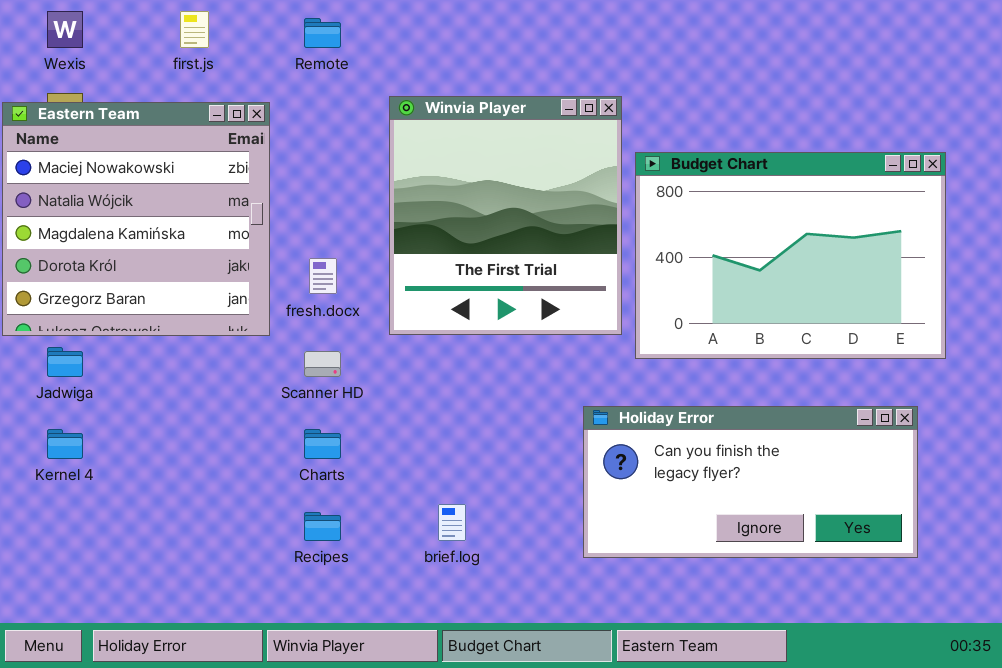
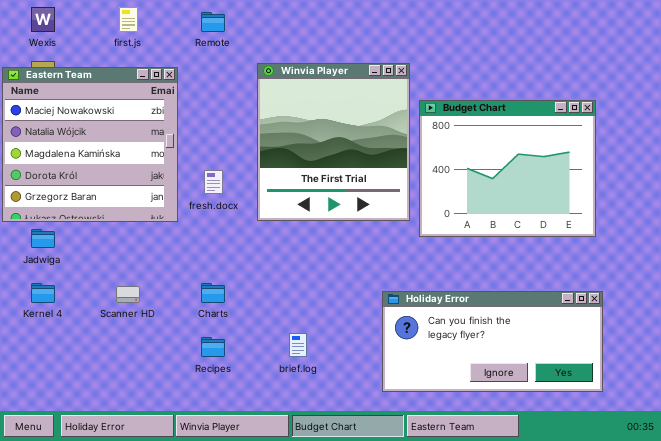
Budget Chart: [635,152,946,359] -> [419,100,596,237], resized
Scanner HD: [304,351,341,377] -> [116,286,140,303], moved
Holiday Error: [583,406,918,558] -> [382,291,603,392], moved

